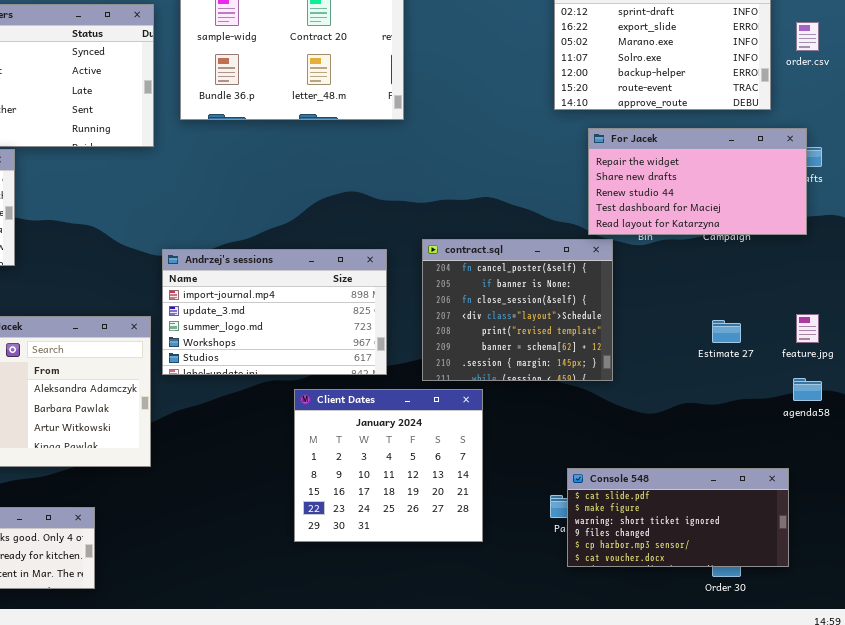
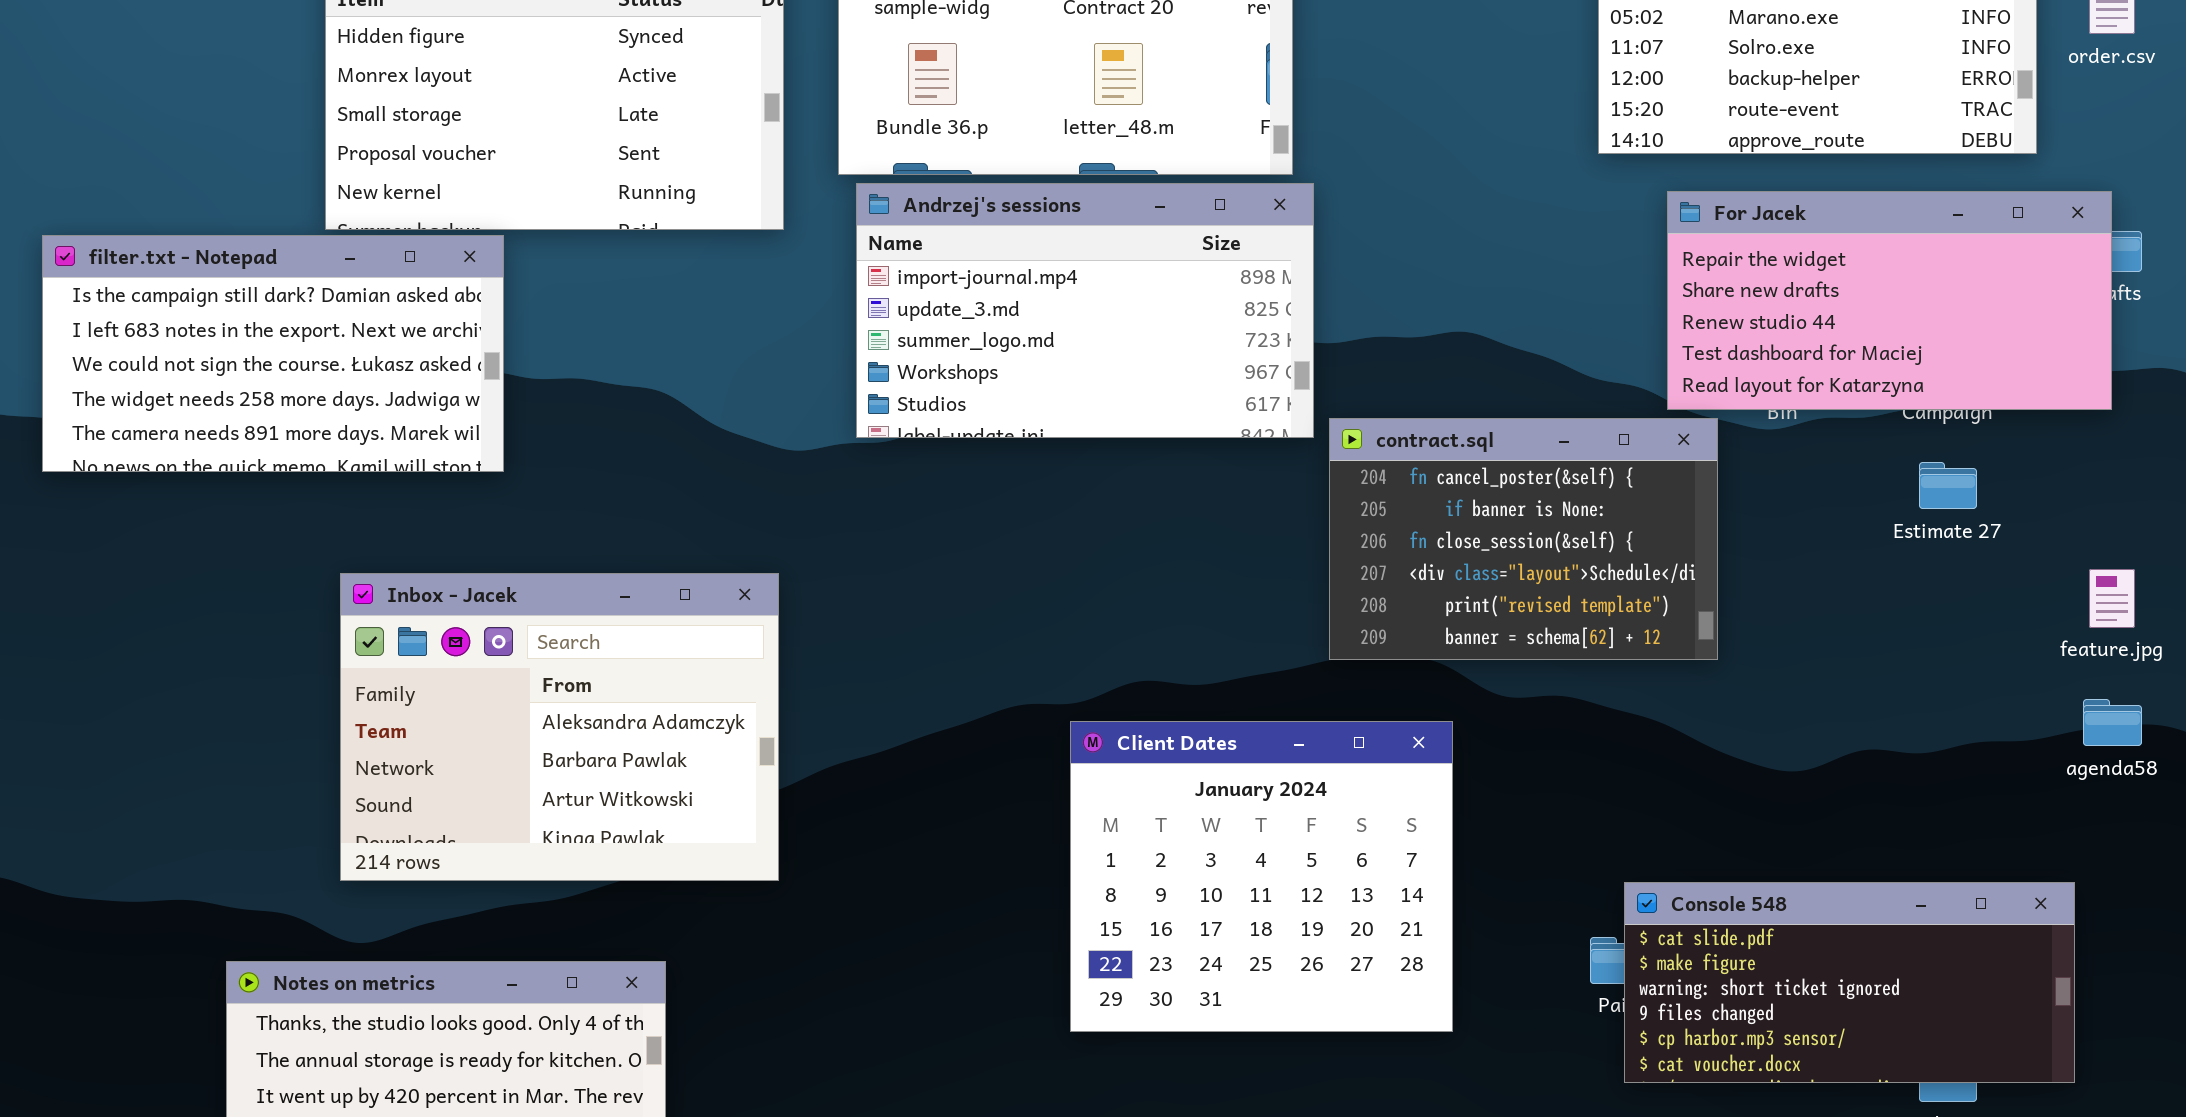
contract.sql: [422,239,613,381] -> [1329,418,1718,660], resized
Andrzej's sessions: [162,249,387,375] -> [856,183,1314,438], moved
Estimate 27: [712,320,741,343] -> [1919,462,1977,509], moved

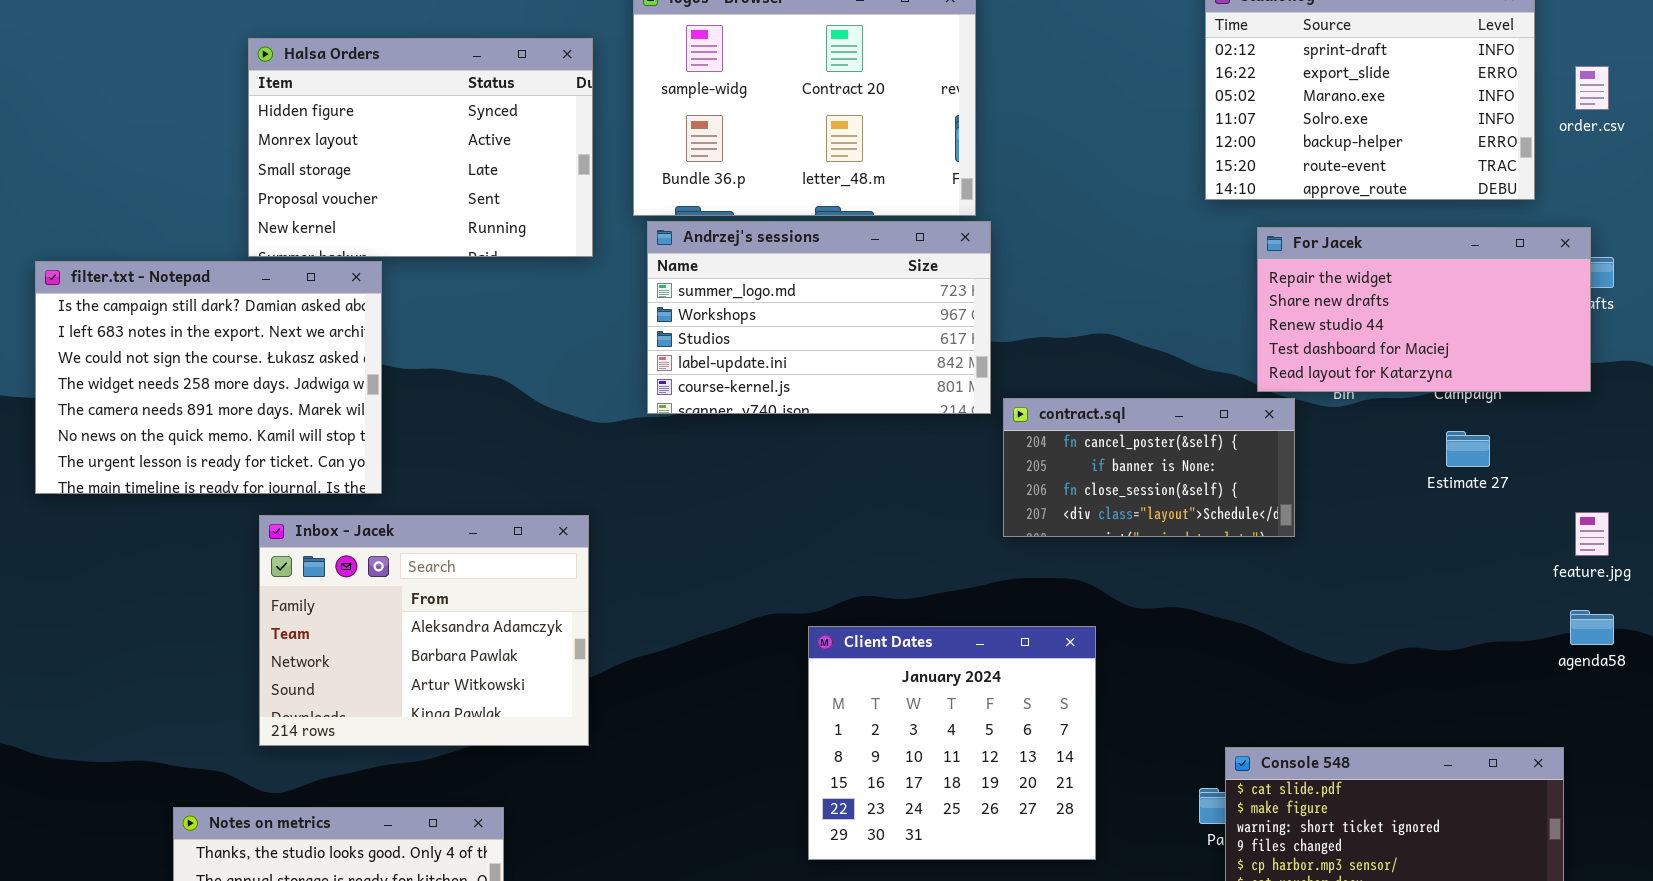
Andrzej's sessions: [856,183,1314,438] -> [647,221,991,414], scrolled down 2 rows
filter.txt - Notepad: [42,235,504,472] -> [35,261,382,494], resized
contract.sql: [1329,418,1718,660] -> [1003,398,1295,537], resized

